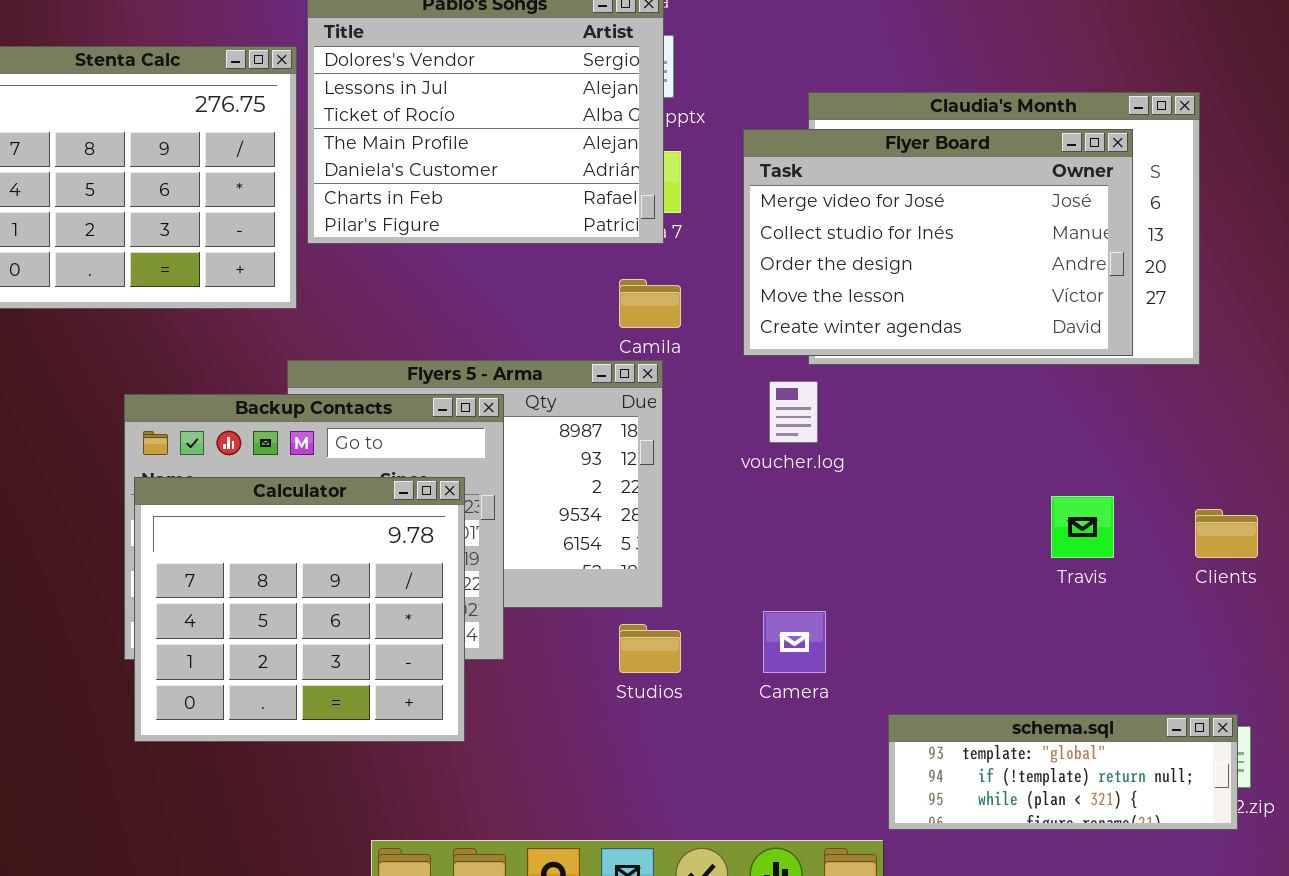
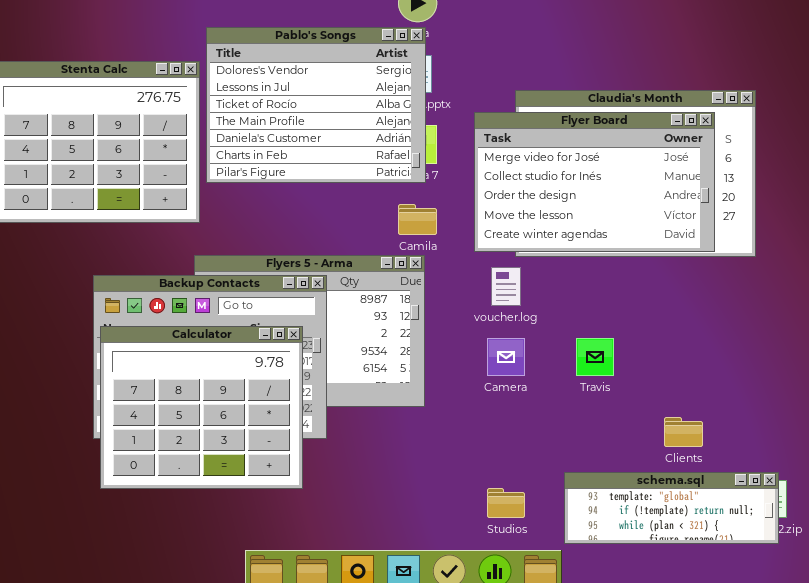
Travis: [1051,496,1114,558] -> [576,338,614,376], moved
Clients: [1195,509,1258,558] -> [664,417,703,447], moved
Camera: [763,611,826,673] -> [487,338,525,376], moved
Studios: [619,624,681,673] -> [487,488,525,518], moved

